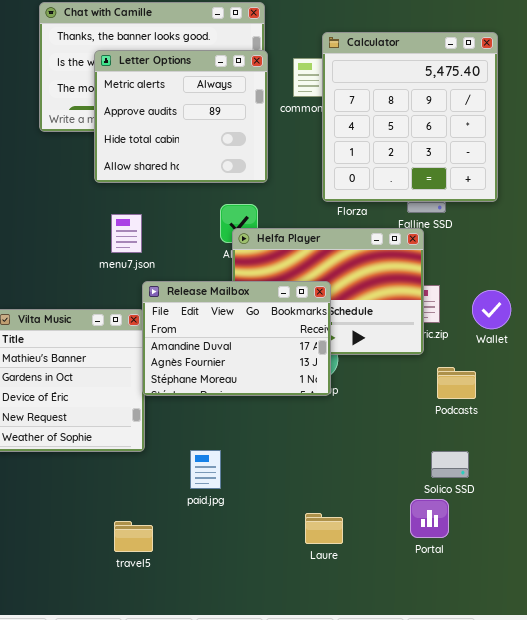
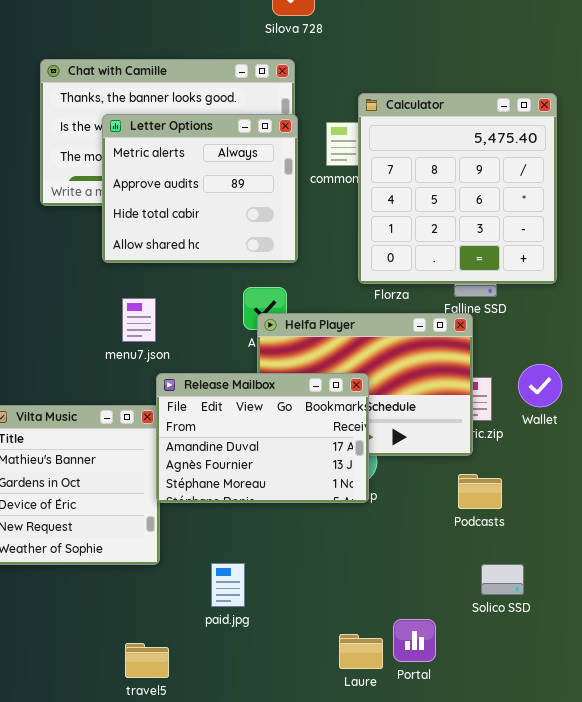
Wallet: [472,290,511,329] -> [518,364,562,407], moved
Podcasts: [437,367,476,399] -> [458,474,502,509], moved
Portal: [410,499,449,538] -> [393,619,436,662], moved

